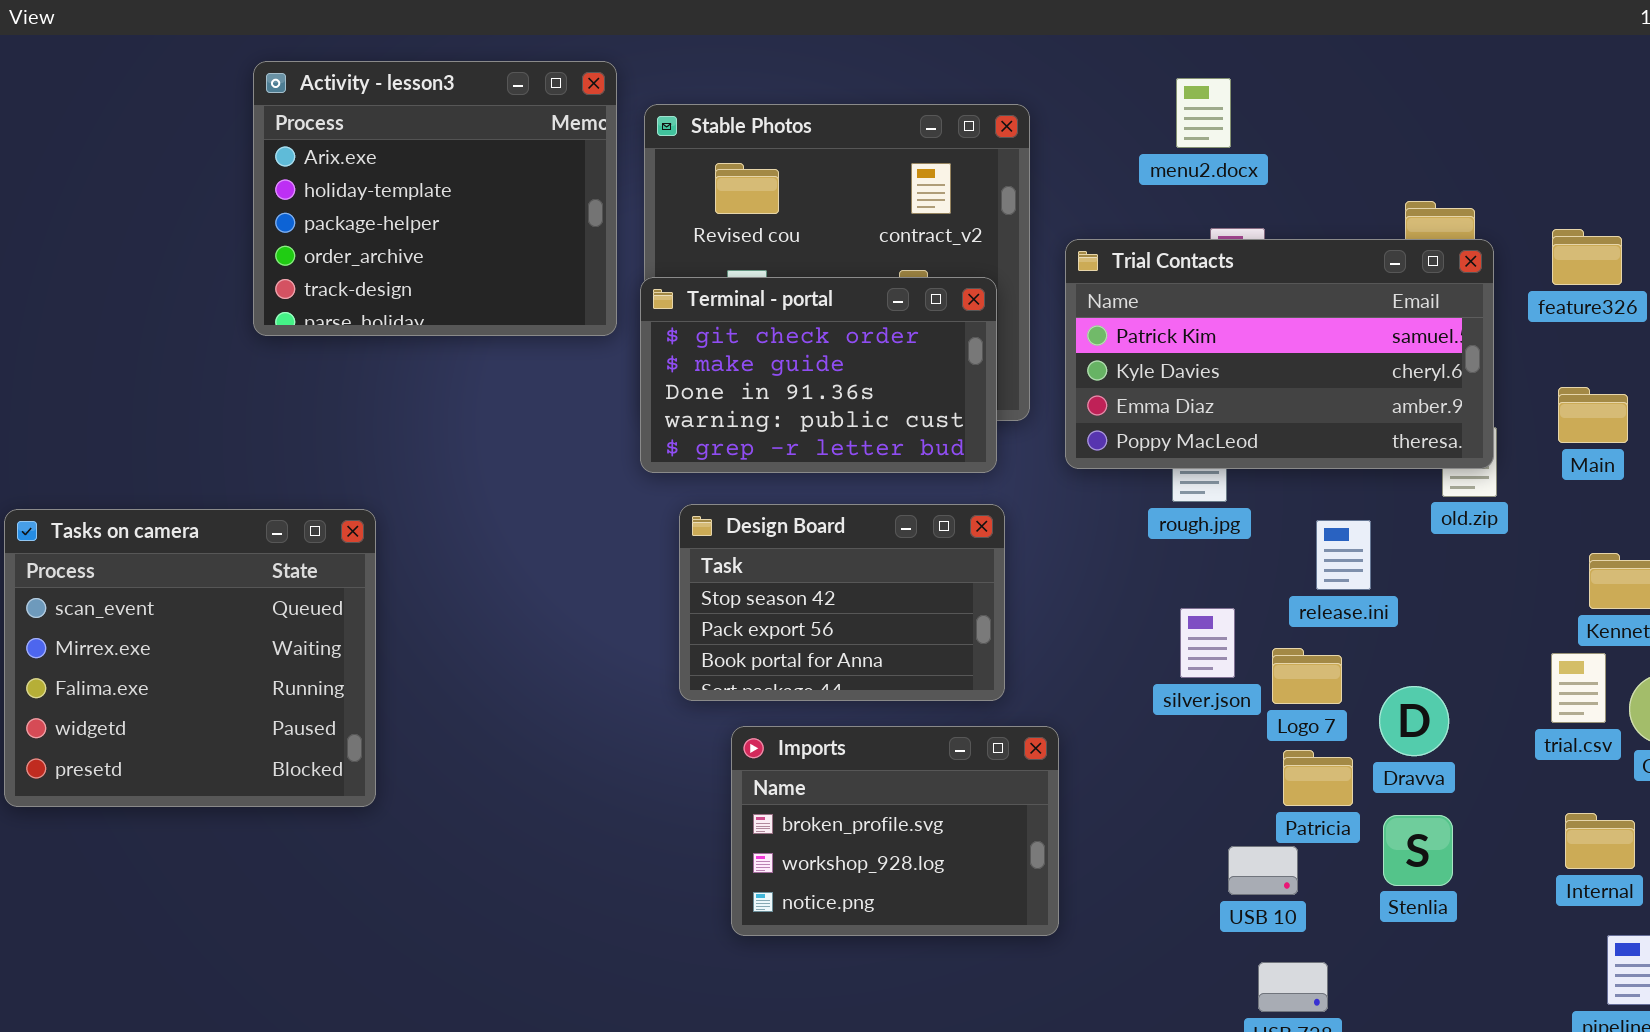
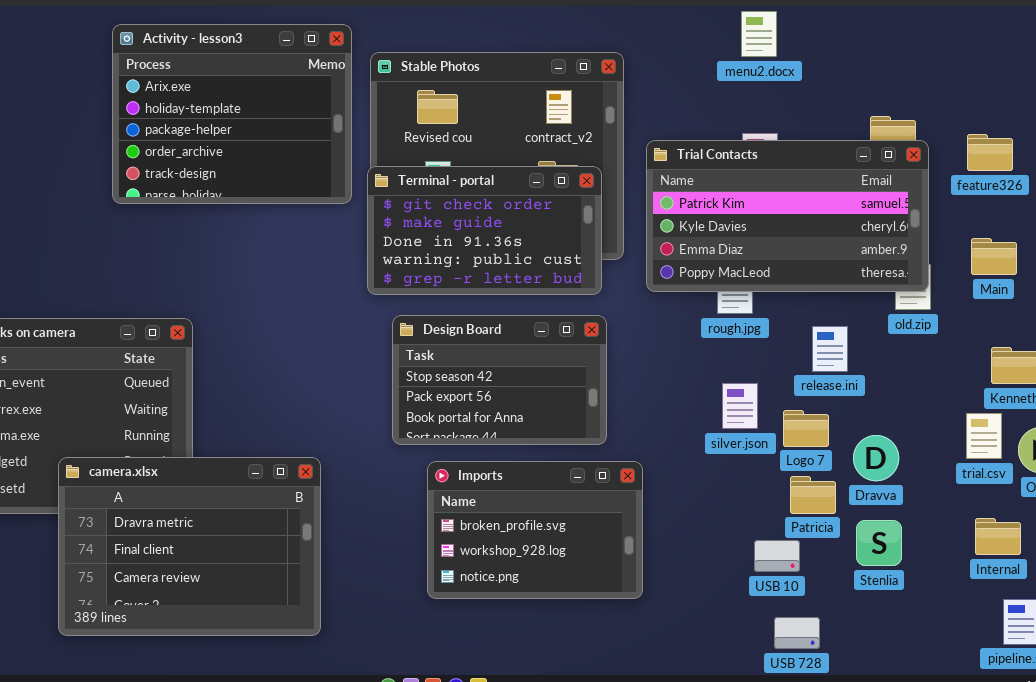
menu2.docx: [1176,78,1231,148] -> [741,11,777,57], moved
camera.xlsx: none -> [58,457,321,636], opened

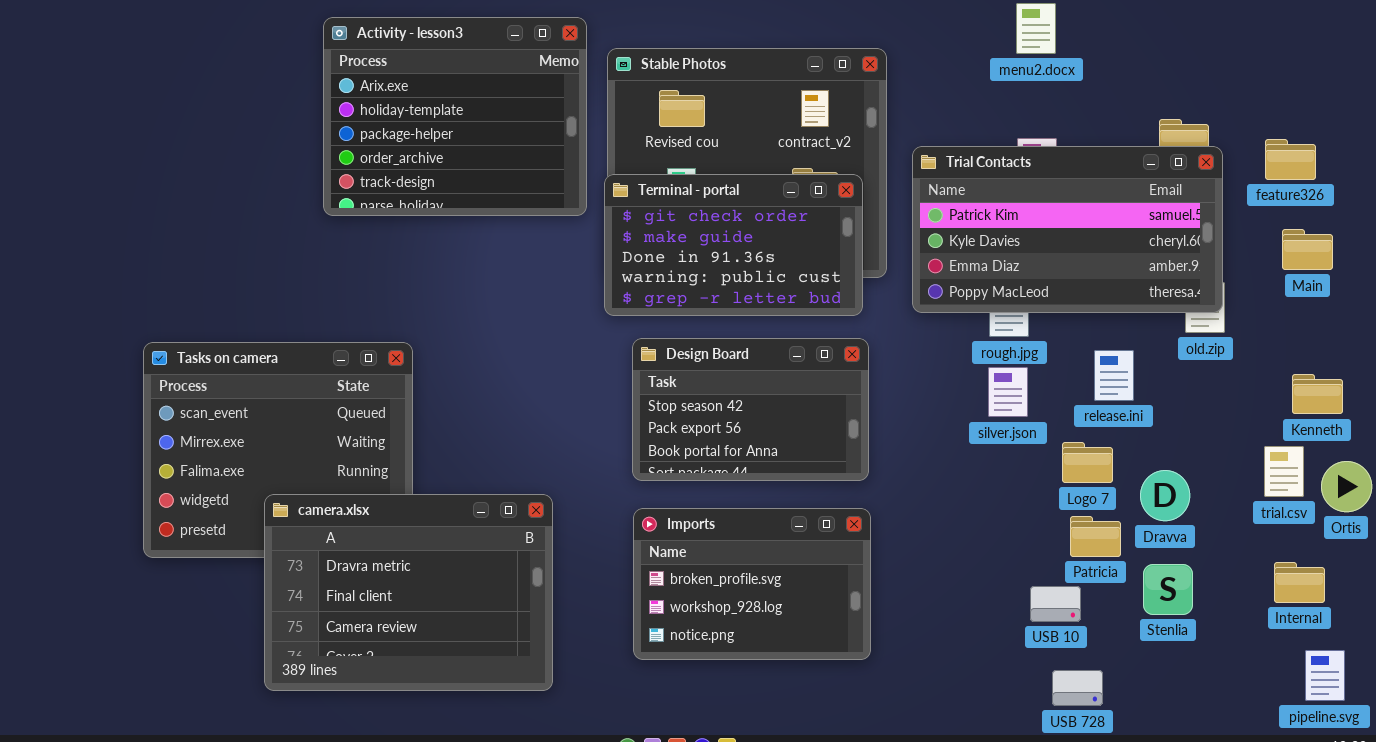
Main: [971,238,1017,275] -> [1282,229,1333,270], moved
silver.json: [722,383,758,429] -> [988,367,1028,417], moved
Imports: [427,461,643,599] -> [633,508,871,660], moved

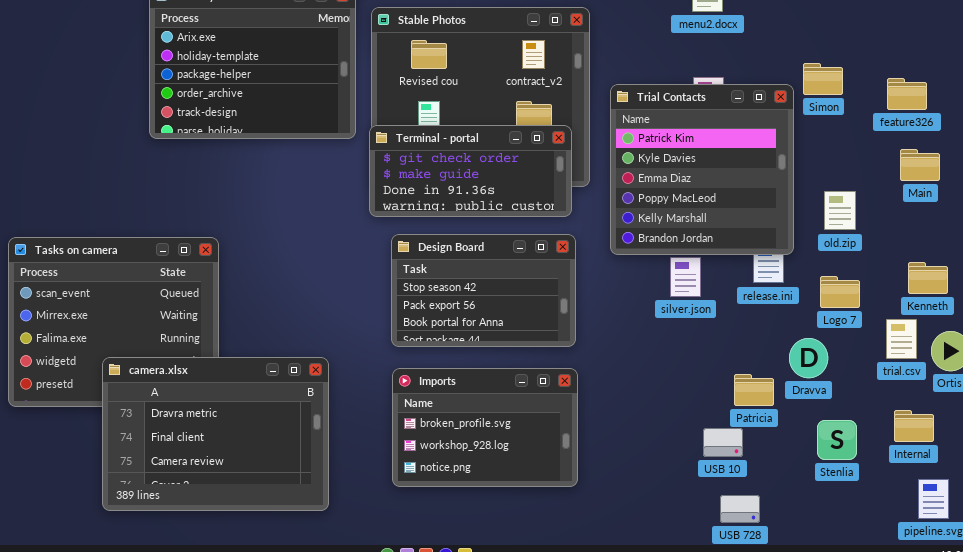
Trial Contacts: [912,146,1223,313] -> [610,84,794,255], resized
Terminal - portal: [604,174,863,316] -> [369,125,572,217], resized
Logo 7: [1062,442,1113,483] -> [820,276,860,308], moved
Stenlia: [1143,564,1193,615] -> [817,420,857,460], moved

